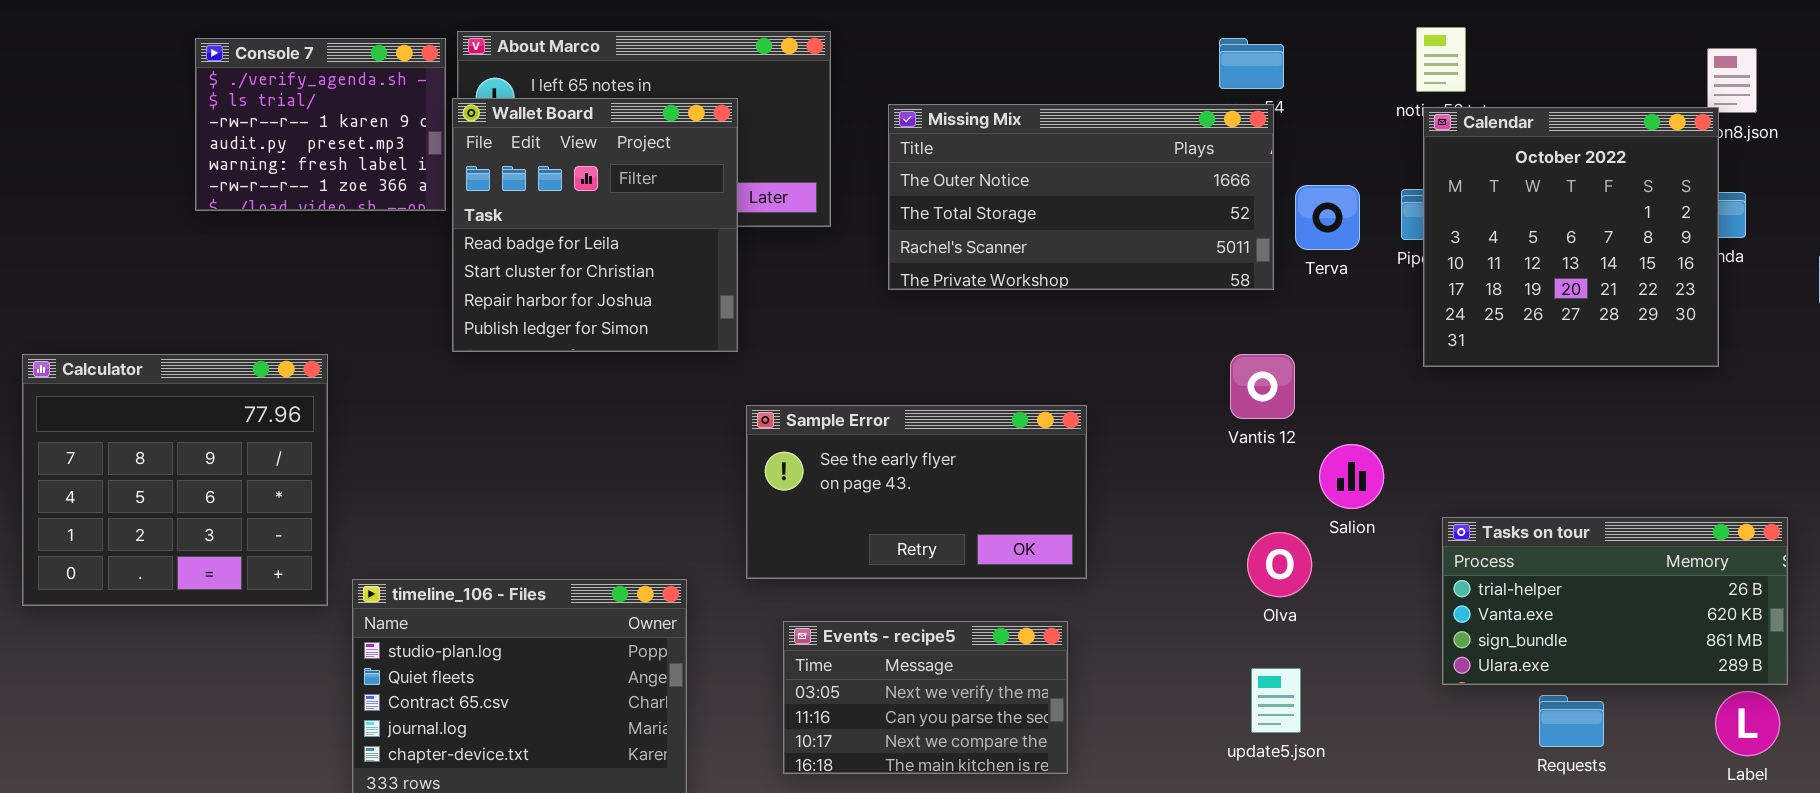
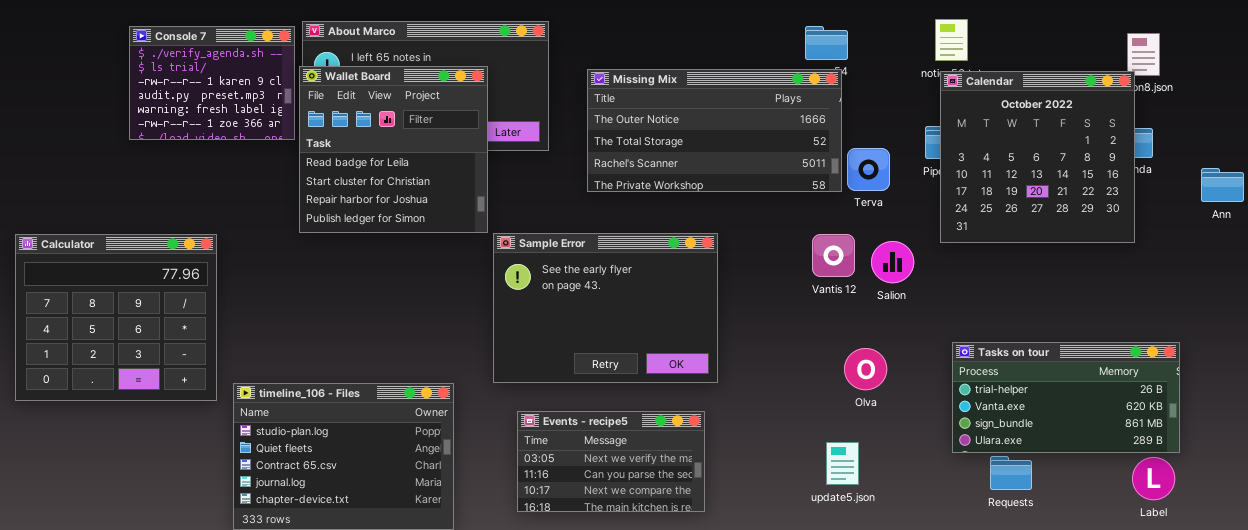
Terva: [1295,185,1360,250] -> [847,148,890,191], moved
Sample Error: [746,405,1087,579] -> [493,233,718,383], resized
Salion: [1319,444,1384,509] -> [871,241,914,283], moved
Olva: [1247,532,1312,597] -> [844,348,887,390], moved
Requests: [1539,695,1604,747] -> [990,456,1032,490], moved

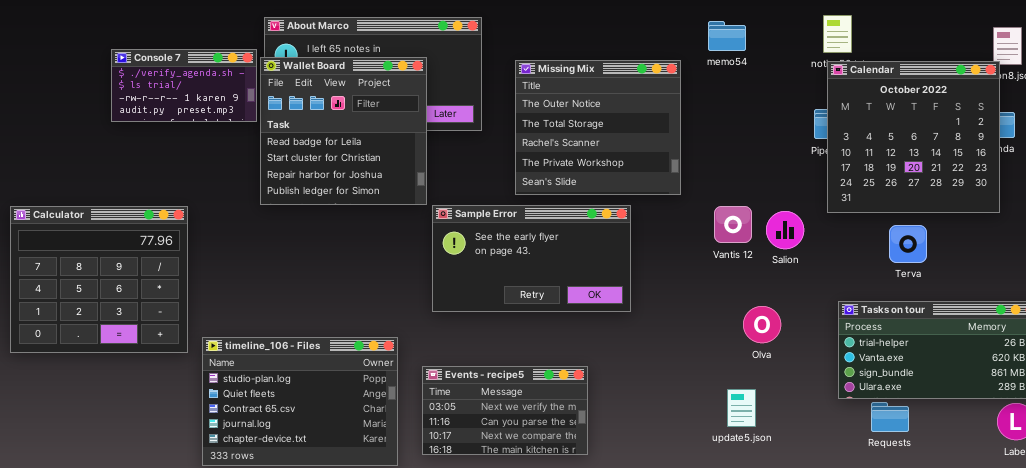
Console 7: [129,26,295,140] -> [111,49,257,122], resized
Missing Mix: [587,69,842,192] -> [515,60,681,195], resized
Terva: [847,148,890,191] -> [889,225,927,263], moved
Sample Error: [493,233,718,383] -> [432,205,631,312], resized
Events - recipe5: [517,411,705,512] -> [422,366,588,455], moved

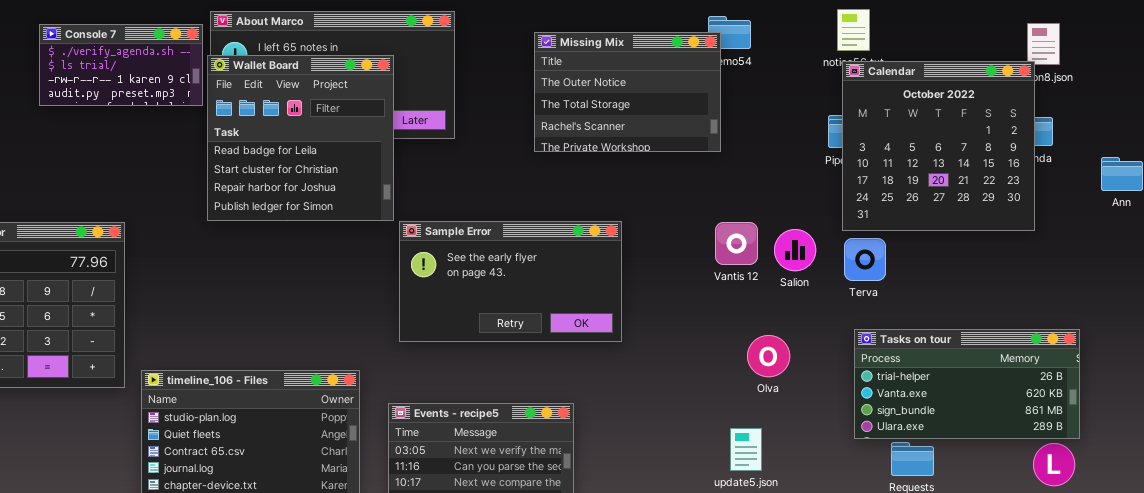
Console 7: [111,49,257,122] -> [39,24,203,106], moved
Missing Mix: [515,60,681,195] -> [534,32,721,152], moved, resized
Terva: [889,225,927,263] -> [844,238,886,281], moved

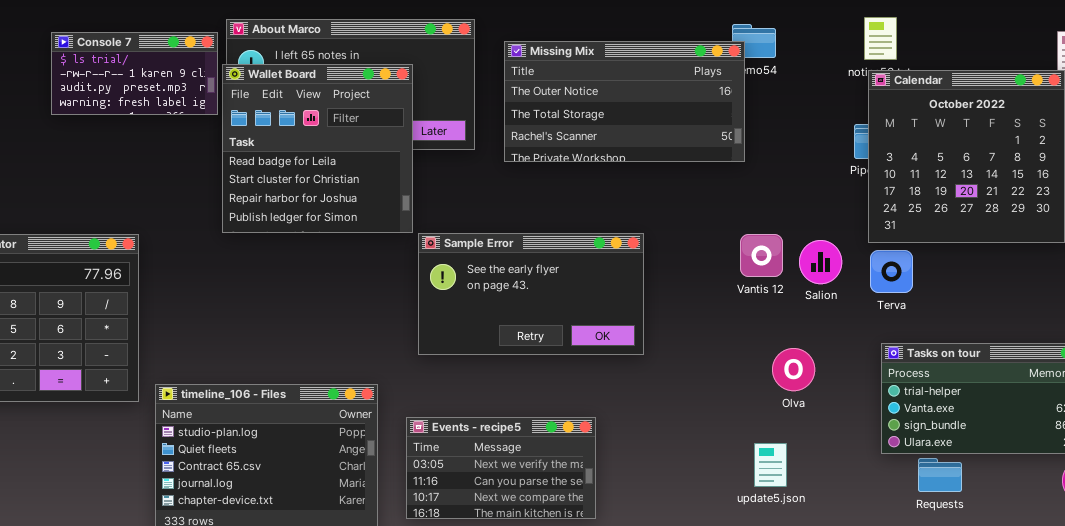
Console 7: [39,24,203,106] -> [51,32,218,115], scrolled down 1 row
Missing Mix: [534,32,721,152] -> [504,41,745,162], resized

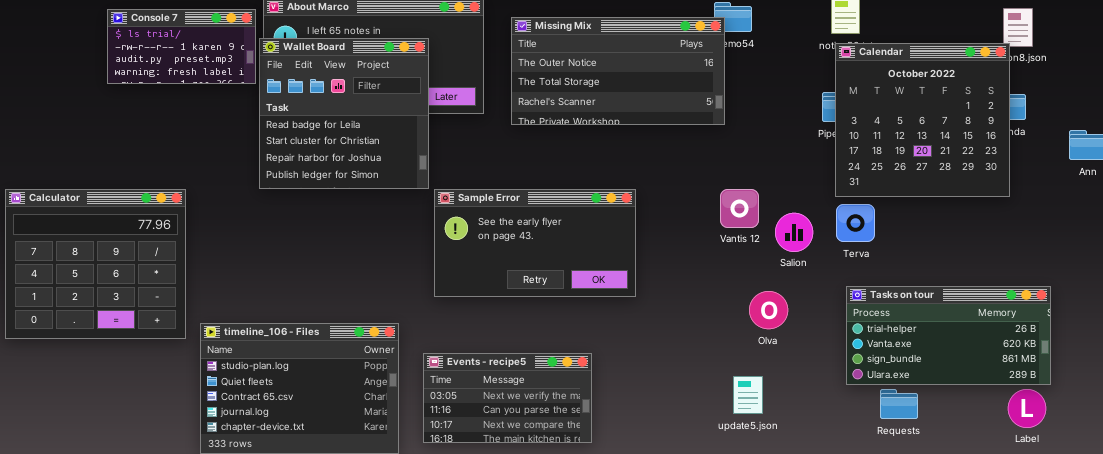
Salion: [799,240,842,284] -> [775,213,813,252], moved

